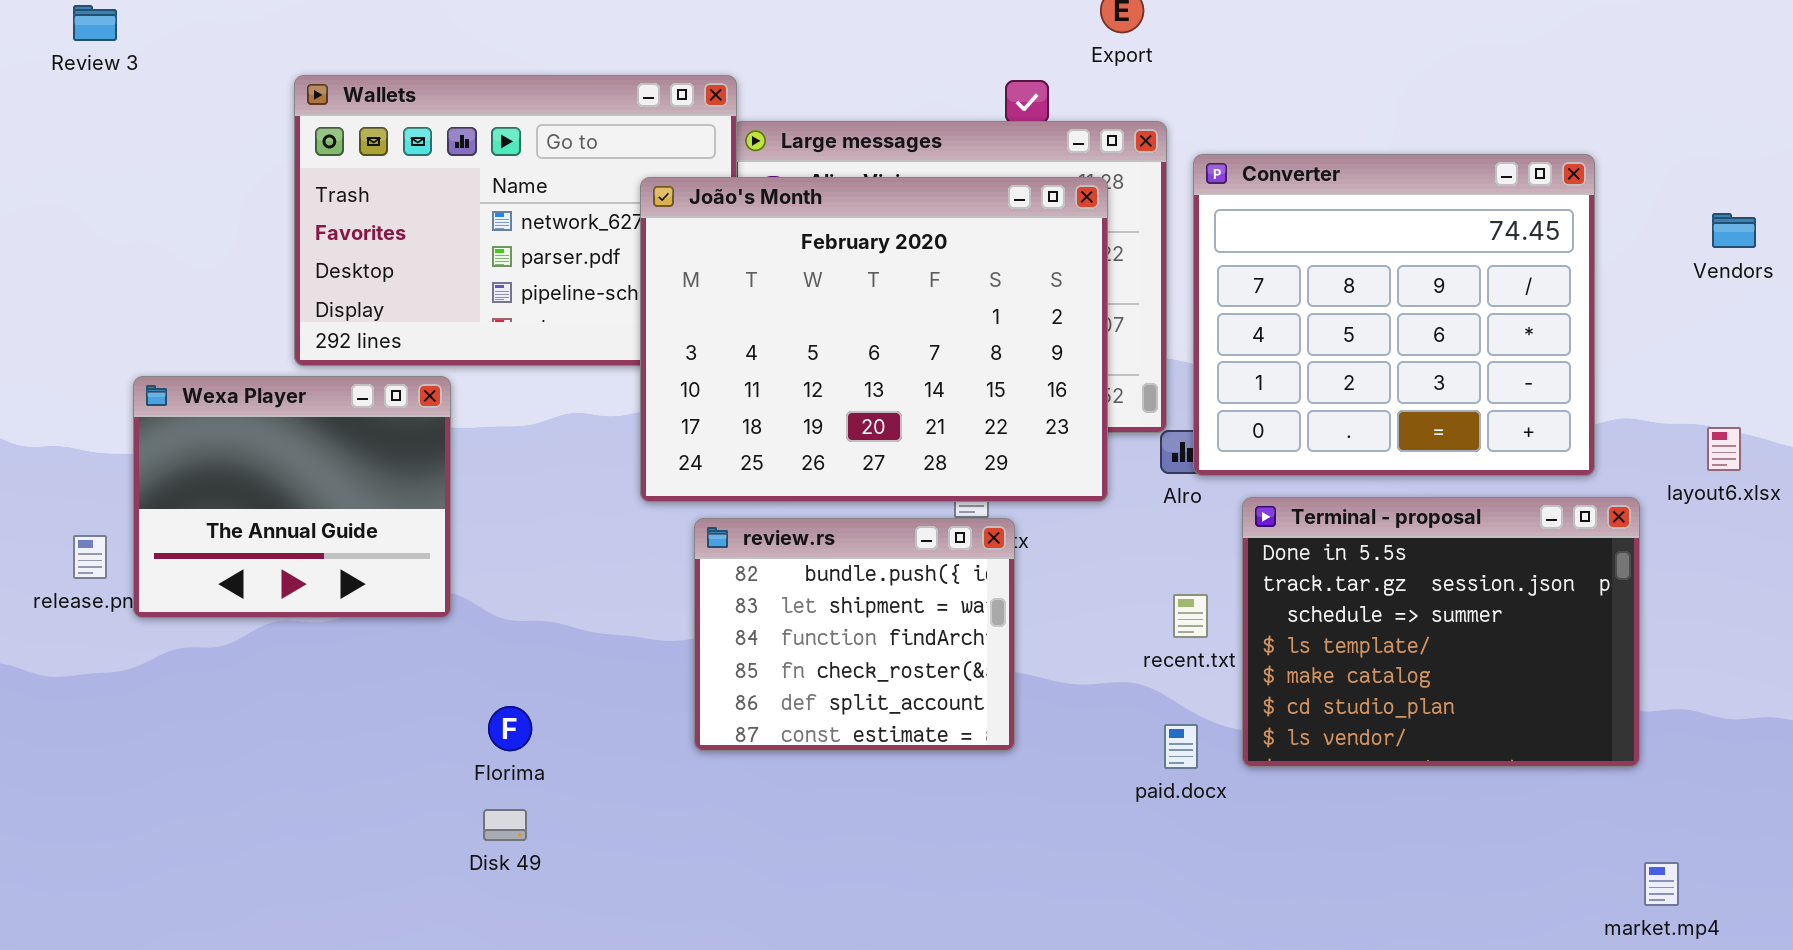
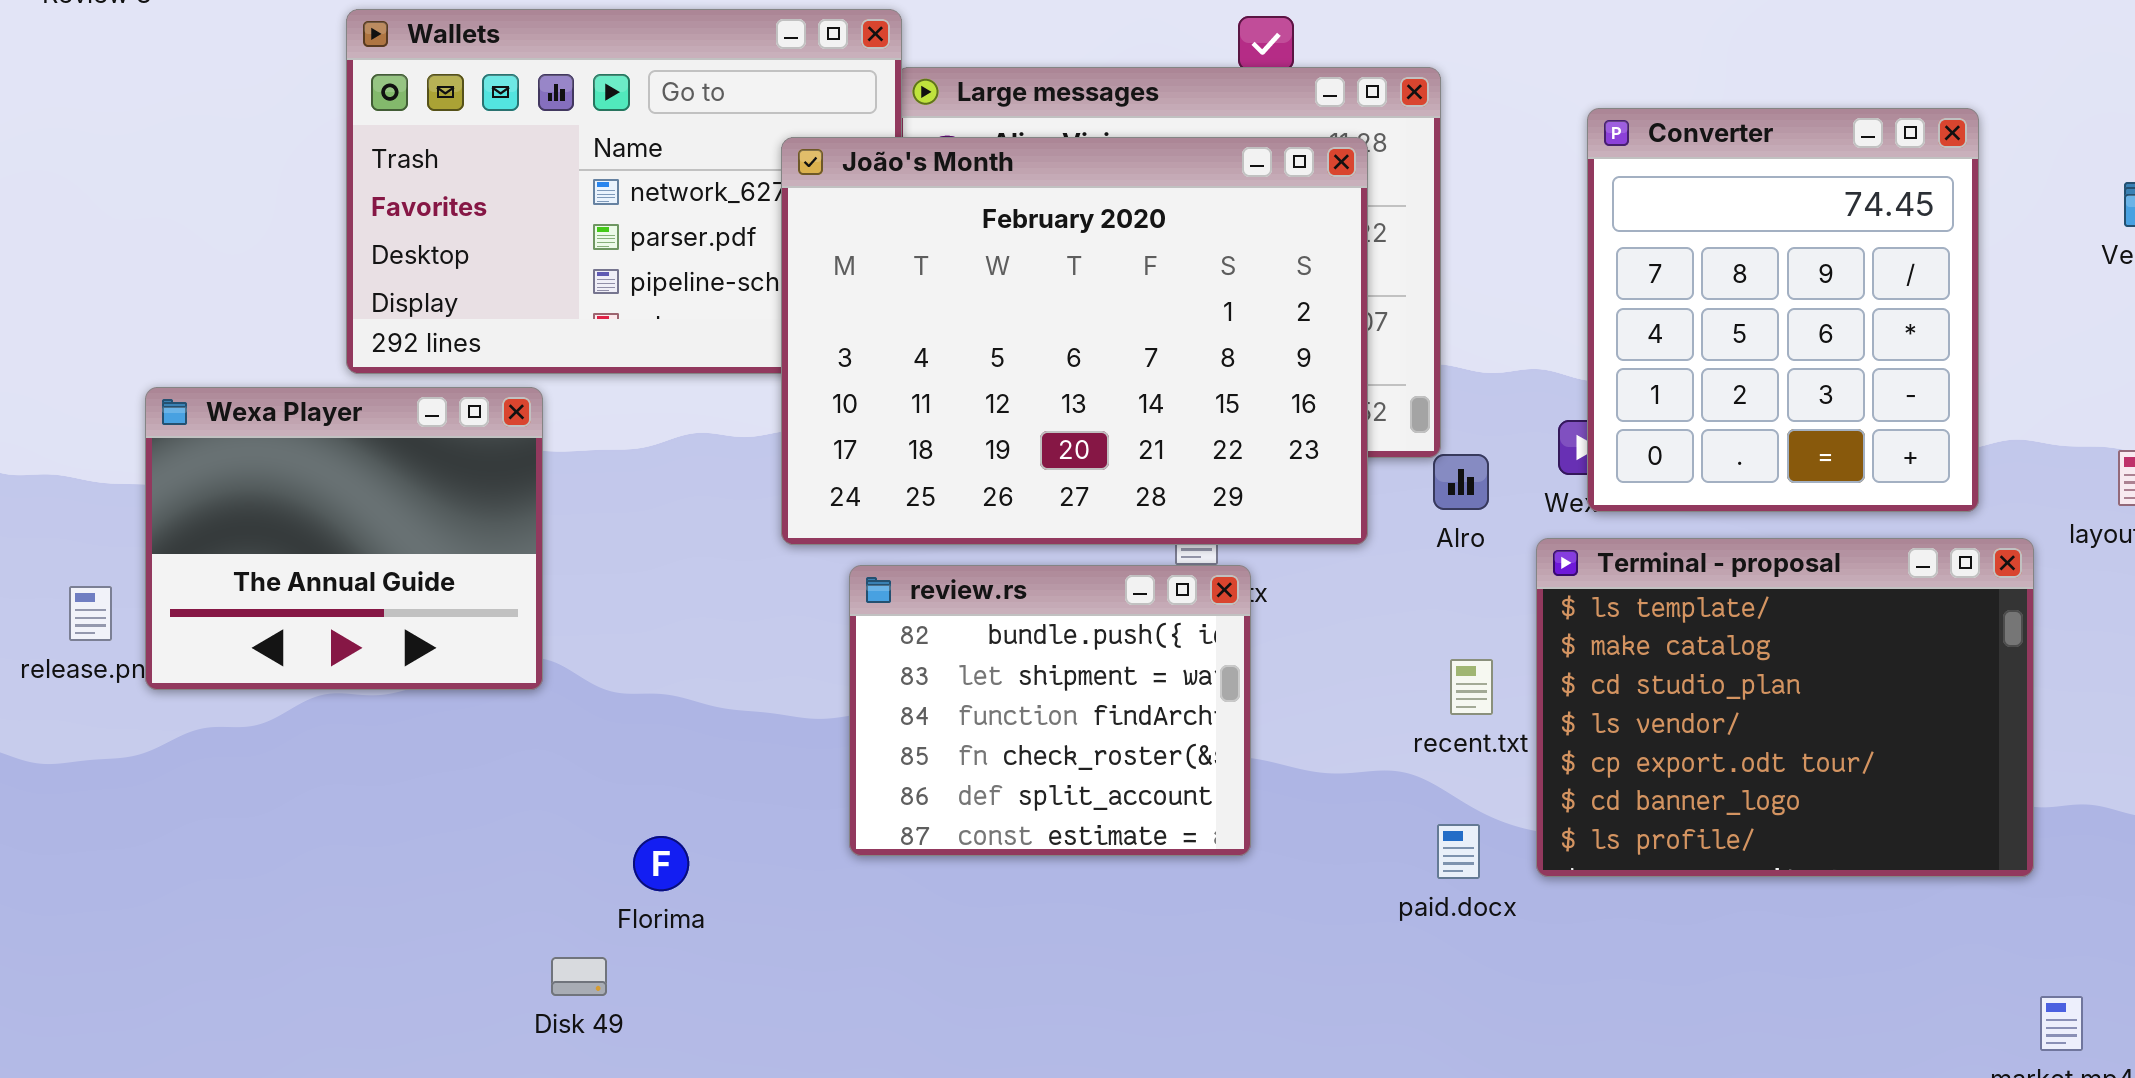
Converter: [1193,154,1595,476] -> [1587,108,1979,512], resized
Terminal - proposal: [1242,497,1640,767] -> [1536,538,2034,877], scrolled down 3 rows
Florima: [488,706,532,751] -> [633,836,689,891], moved
Disk 49: [483,809,527,841] -> [551,957,607,996], moved

